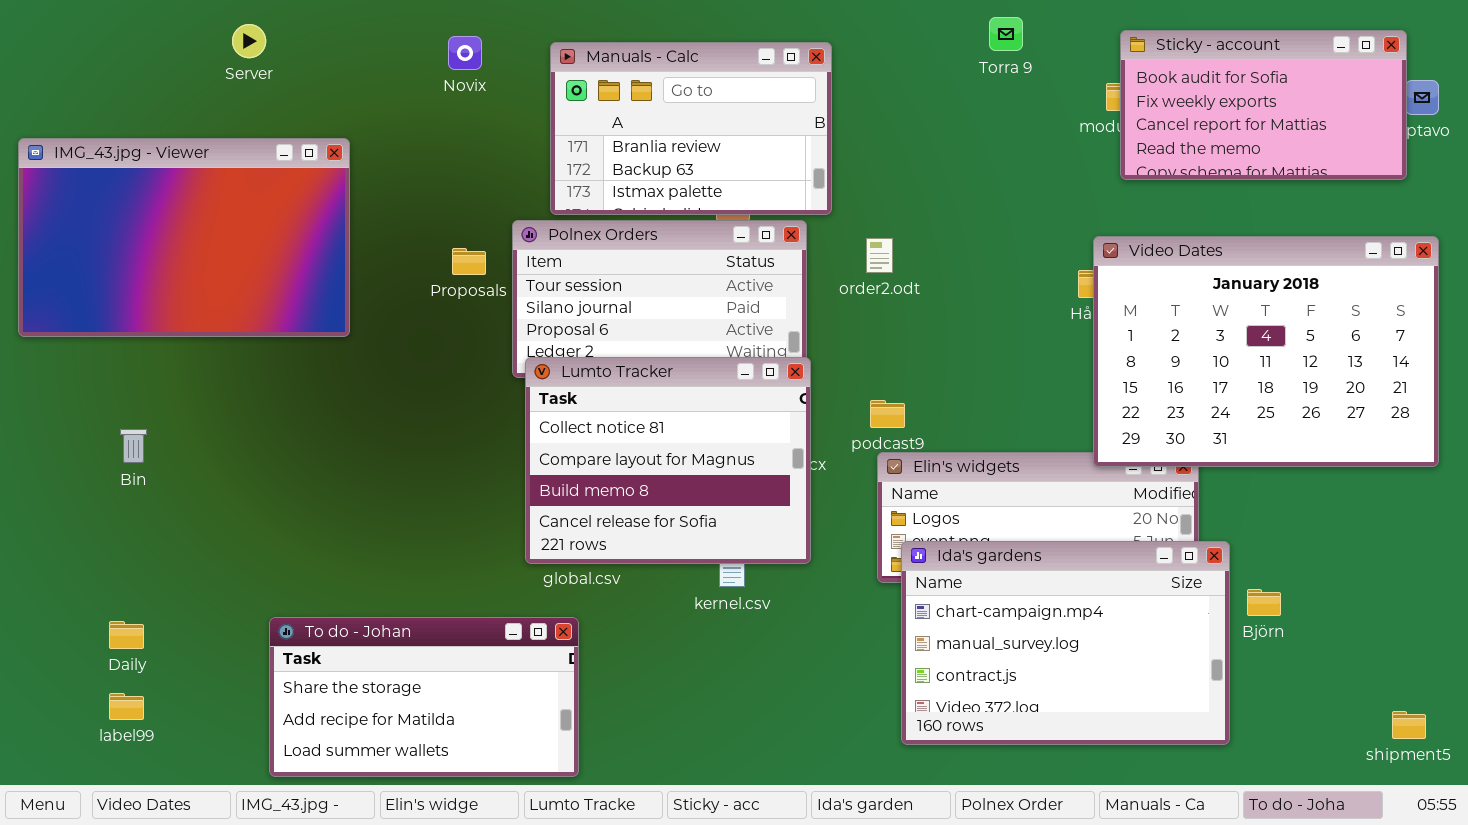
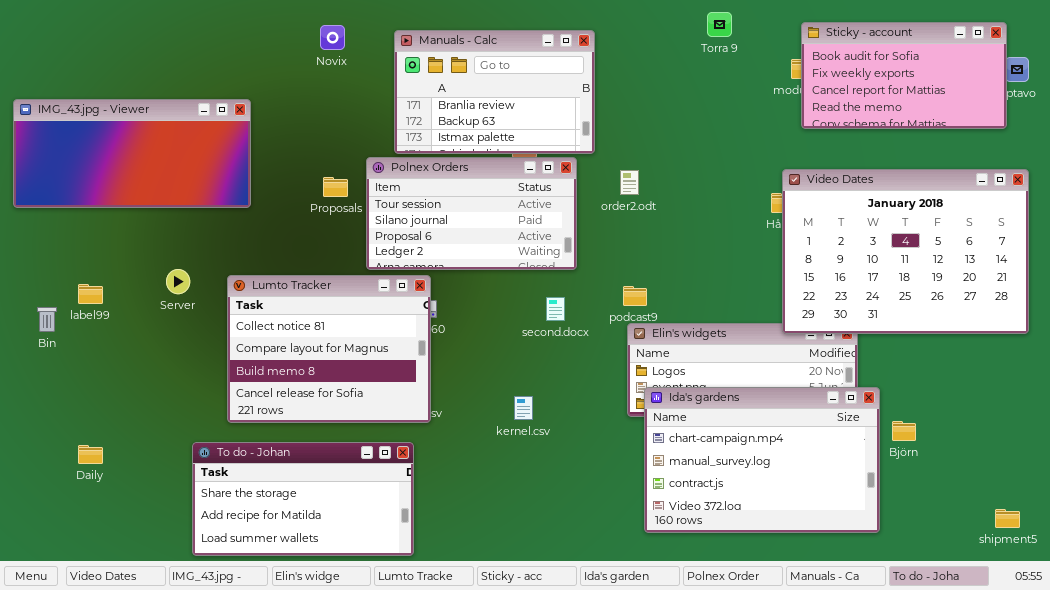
Server: [232,24,266,58] -> [166,269,190,294], moved
IMG_43.jpg - Viewer: [18,138,350,337] -> [13,99,251,208], resized
Lumto Tracker: [525,357,811,564] -> [227,275,431,423], moved
Bin: [120,429,147,463] -> [37,307,57,332], moved
label99: [109,693,144,720] -> [78,284,103,304], moved

